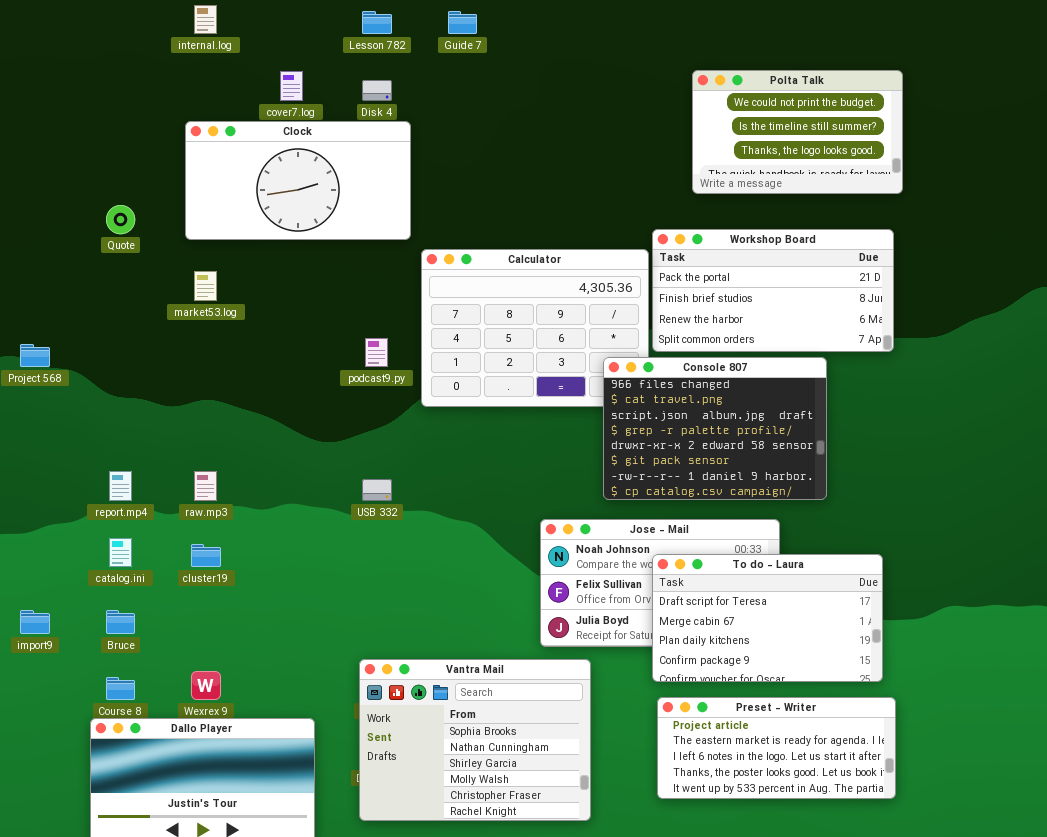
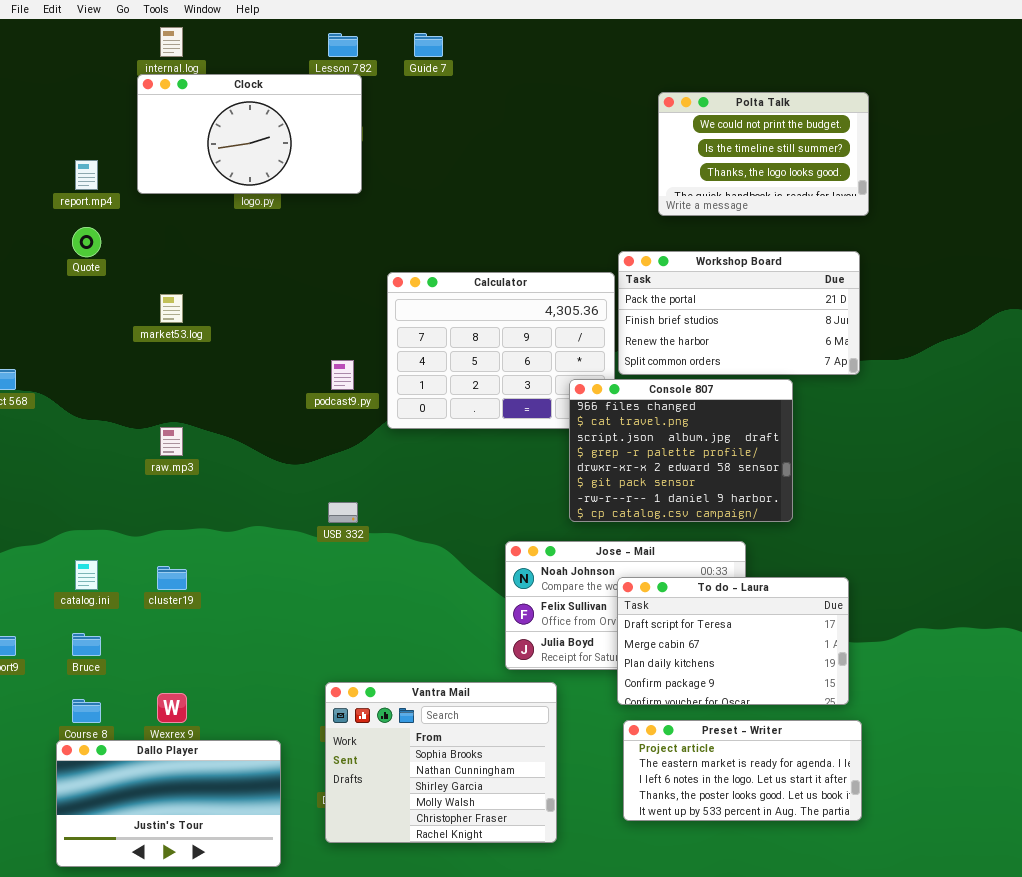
Clock: [185,121,411,240] -> [137,74,362,194], moved
report.mp4: [109,471,132,501] -> [75,160,98,190], moved
raw.mp3: [194,471,217,501] -> [160,427,183,456], moved

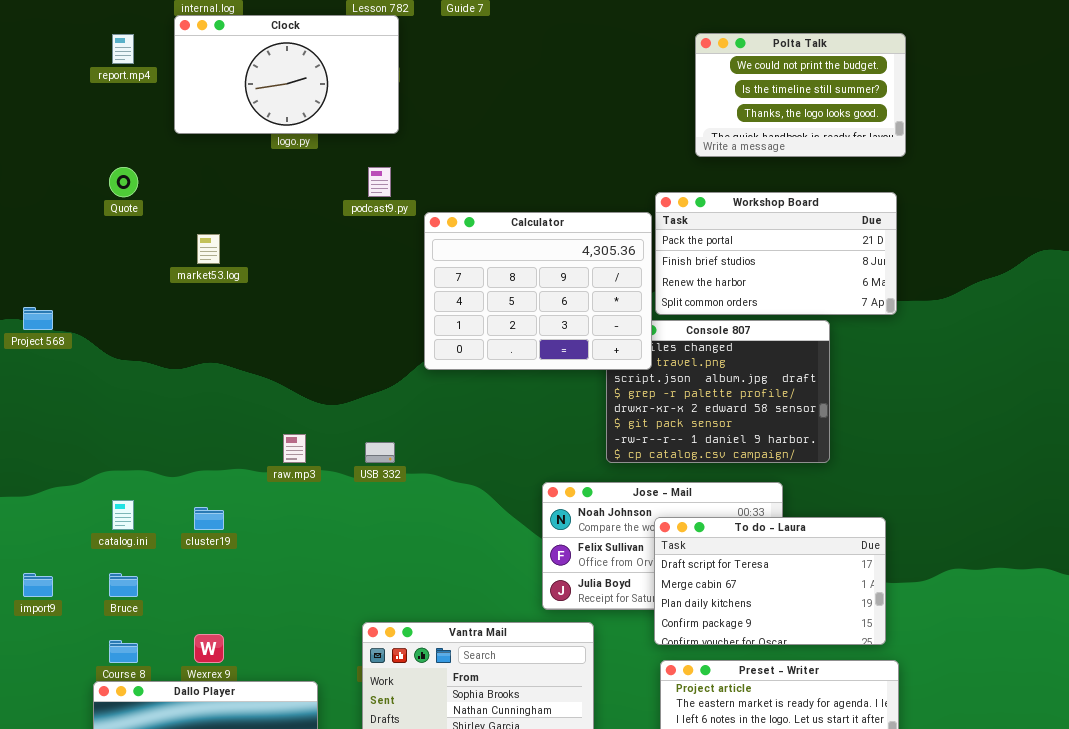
report.mp4: [75,160,98,190] -> [112,34,134,64], moved
Calculator: [387,272,615,429] -> [424,212,652,370], raised
podcast9.py: [331,360,354,390] -> [368,167,391,197], moved
raw.mp3: [160,427,183,456] -> [283,434,306,463], moved

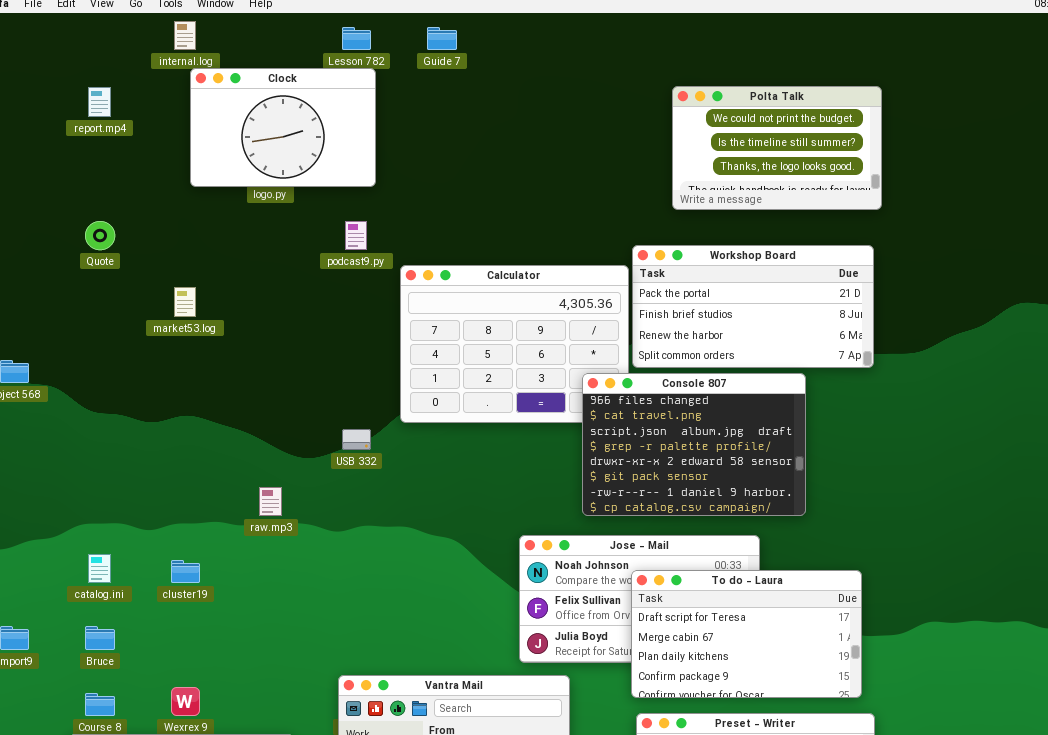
Clock: [174,15,399,134] -> [190,68,376,187], resized
Console 807: [606,320,830,463] -> [582,373,806,516], raised
USB 332: [365,442,395,463] -> [342,429,371,450], moved

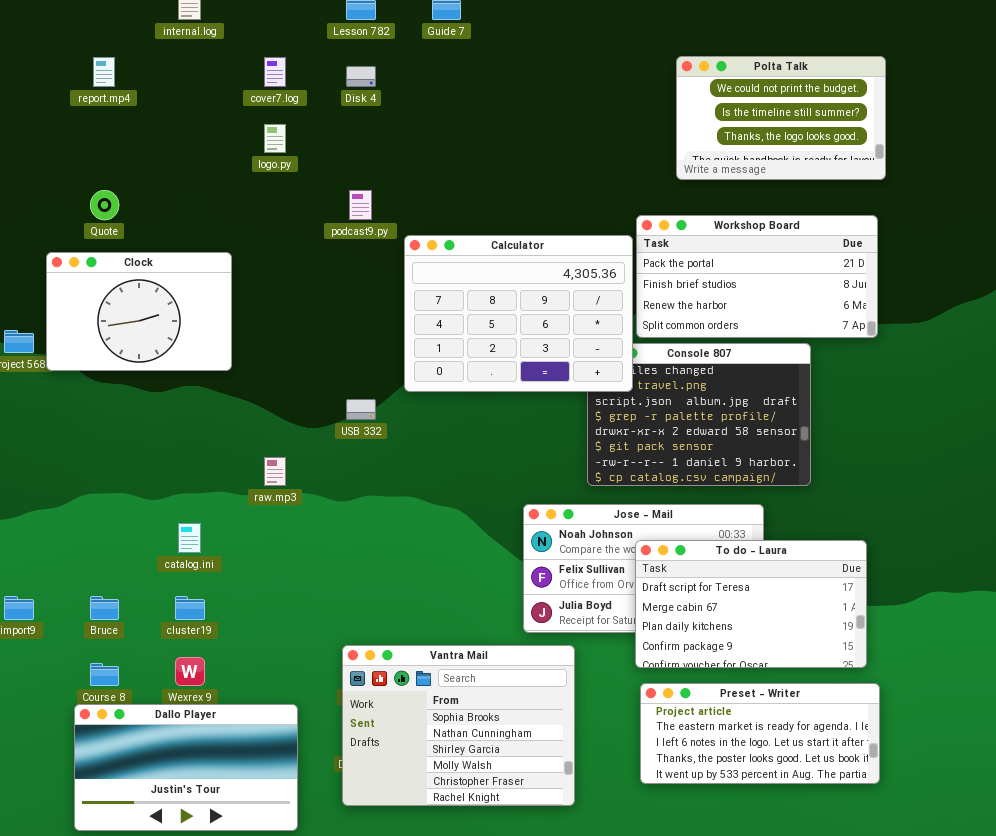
Clock: [190,68,376,187] -> [46,252,232,371], moved
Calculator: [400,265,629,423] -> [404,235,633,392], raised
catalog.ini: [88,554,111,583] -> [178,523,201,553], moved
cluster19: [171,560,200,583] -> [175,596,205,620], moved

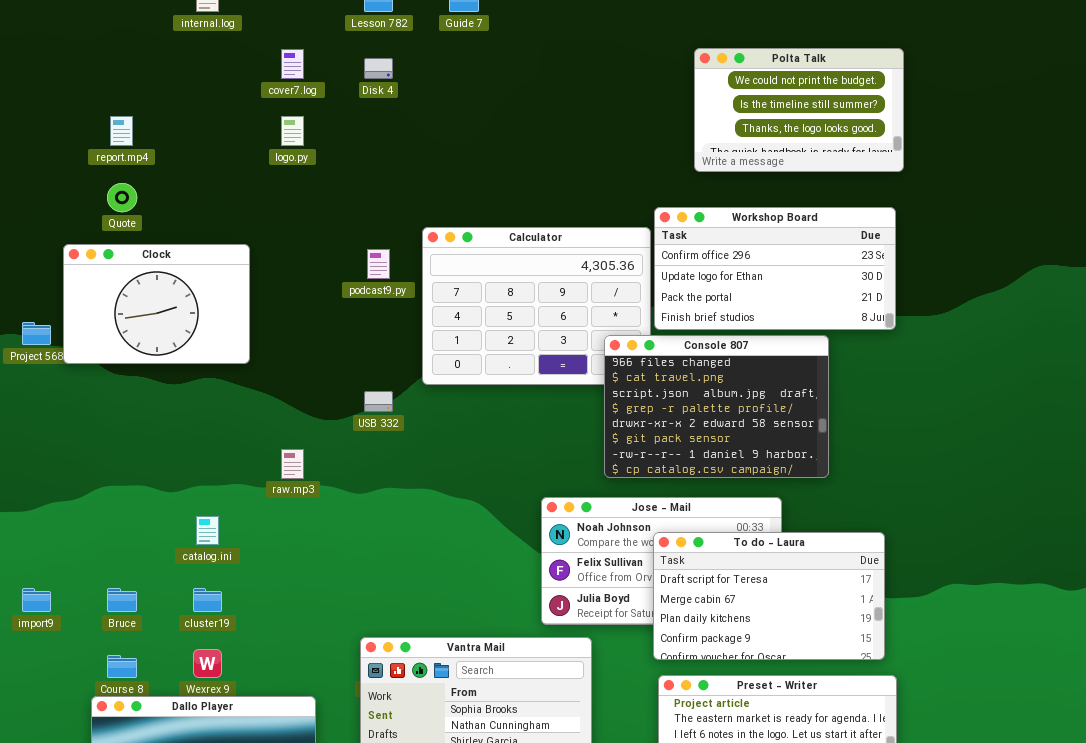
report.mp4: [93,57,115,87] -> [110,116,133,146], moved
podcast9.py: [349,190,372,220] -> [367,249,390,279], moved
Workshop Board: [636,215,878,338] -> [654,207,896,330], scrolled up 2 rows
Console 807: [587,343,811,486] -> [604,335,829,478], raised

